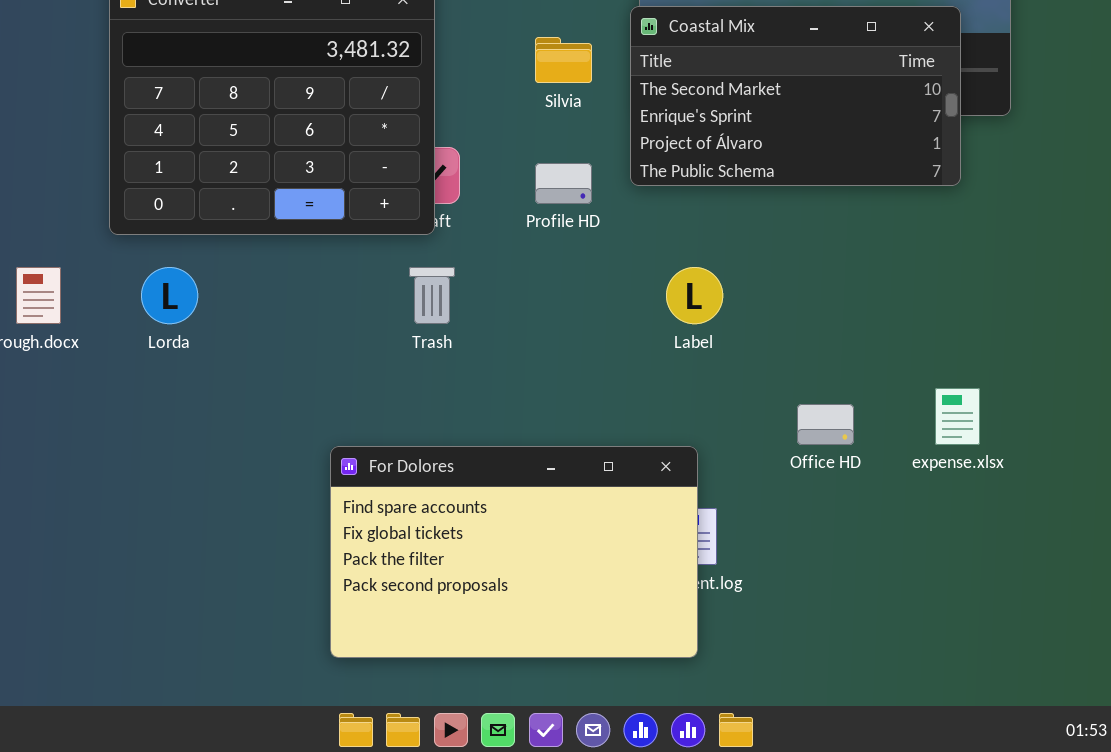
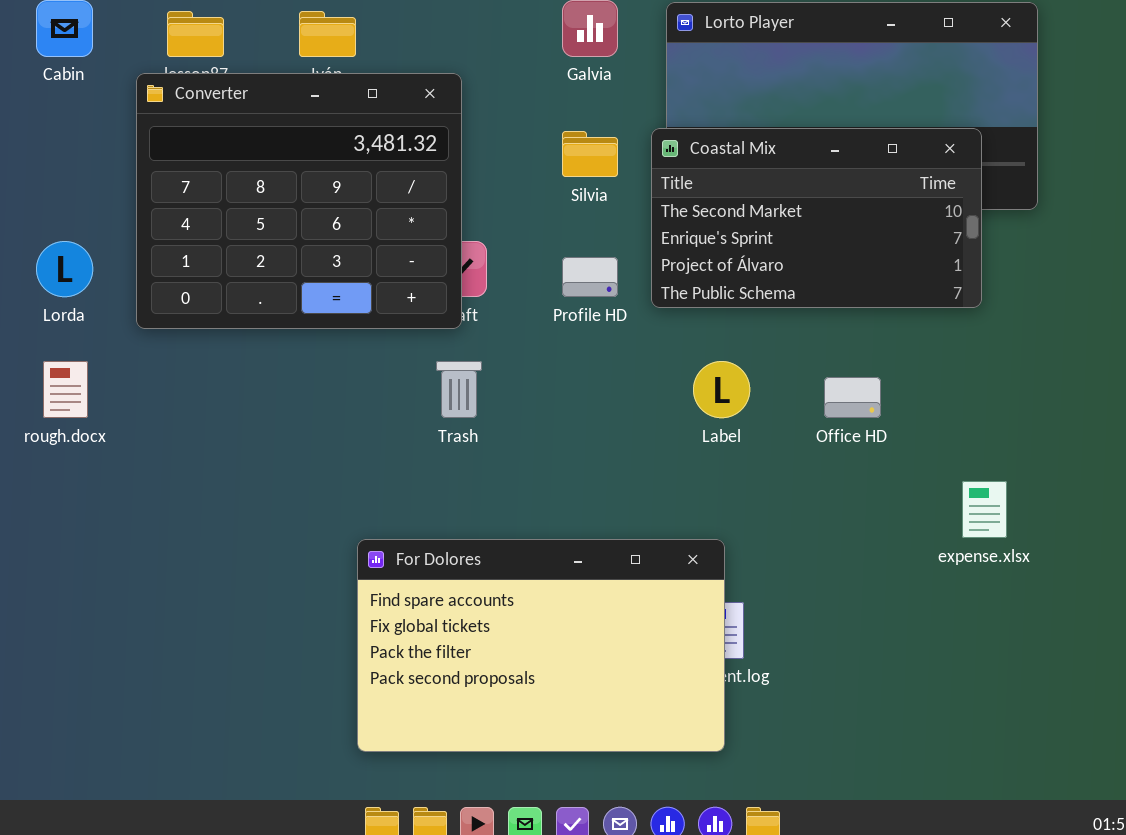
Coastal Mix: [630,6,961,186] -> [651,128,982,308], moved
Lorda: [141,267,198,324] -> [36,241,93,297], moved
Office HD: [797,404,854,445] -> [824,377,881,418], moved

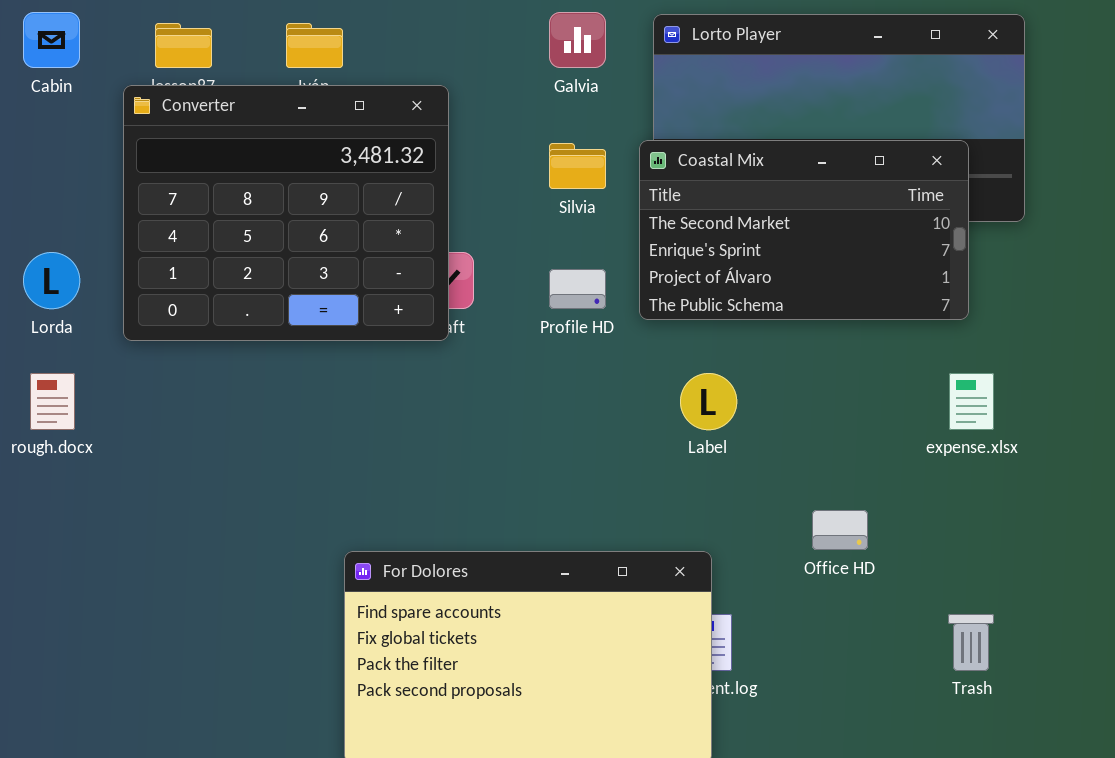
Trash: [436,361,482,418] -> [948,614,994,671], moved
Office HD: [824,377,881,418] -> [812,510,868,550], moved
expense.xlsx: [962,481,1007,538] -> [949,373,994,430], moved

